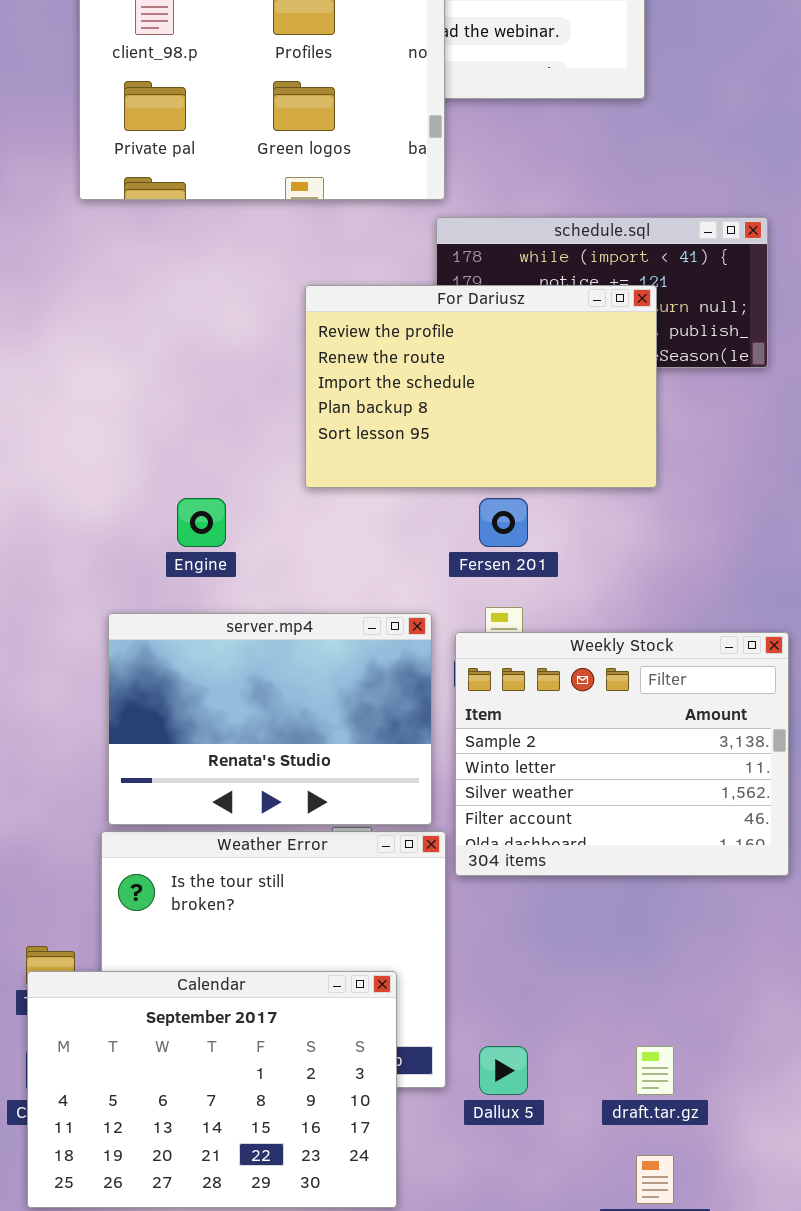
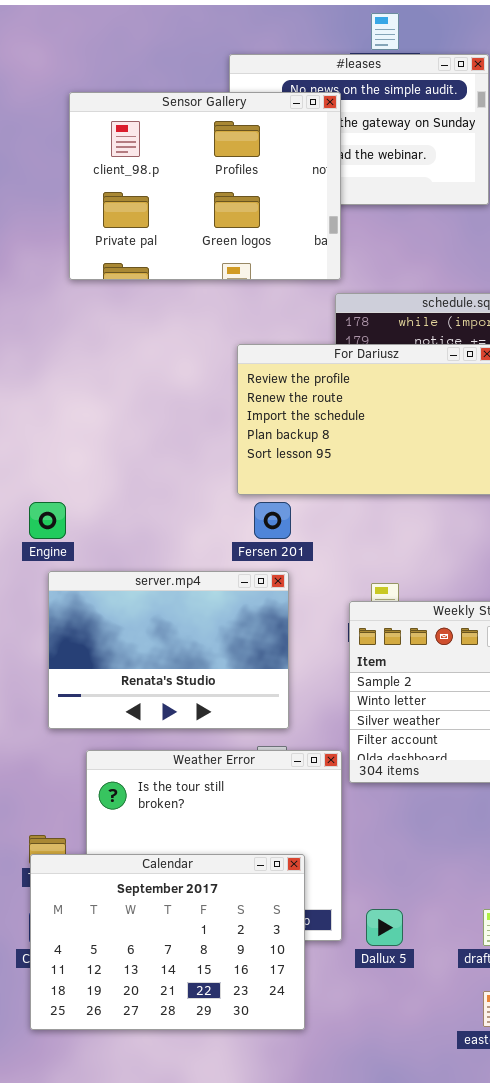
Engine: [177,498,226,547] -> [29,502,66,539], moved
Fersen 201: [479,498,528,547] -> [254,502,291,539], moved
server.mp4: [108,613,432,825] -> [48,571,289,729], moved

